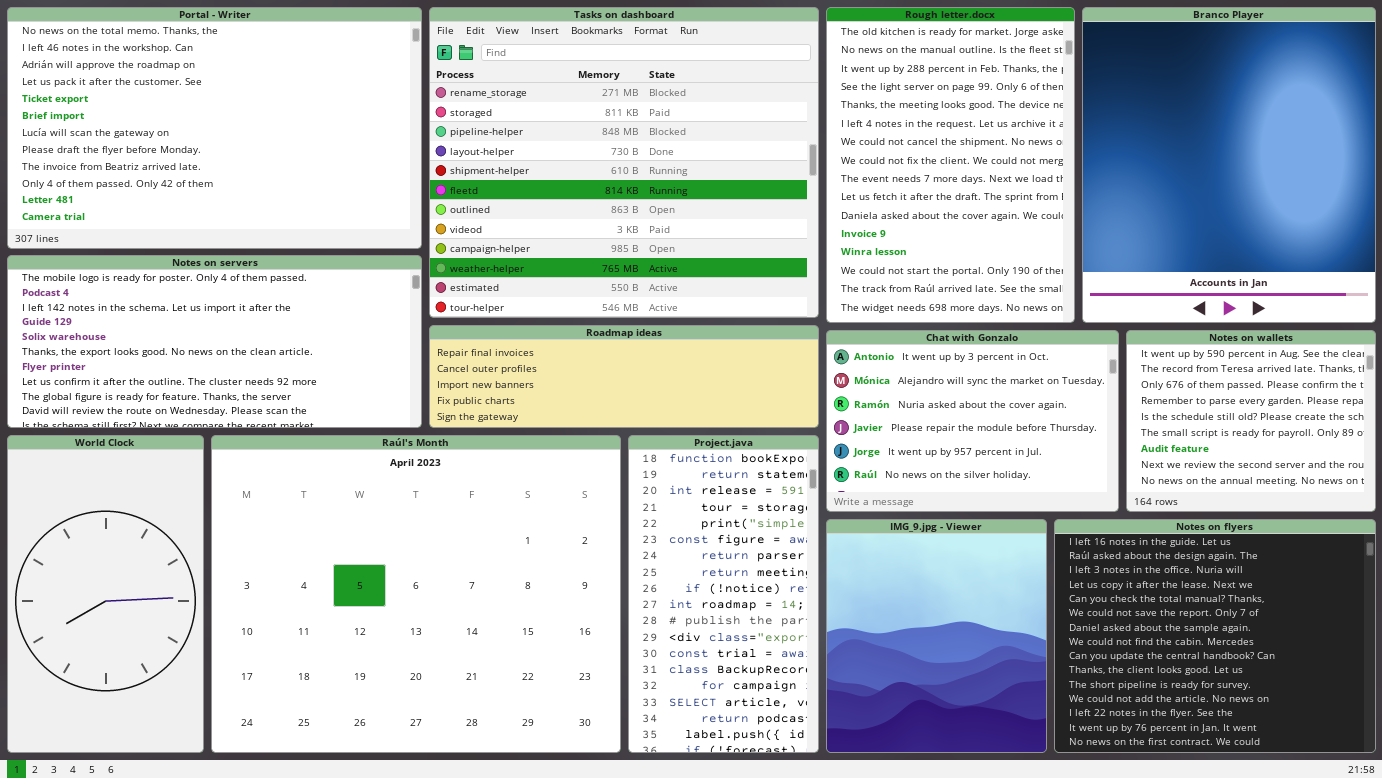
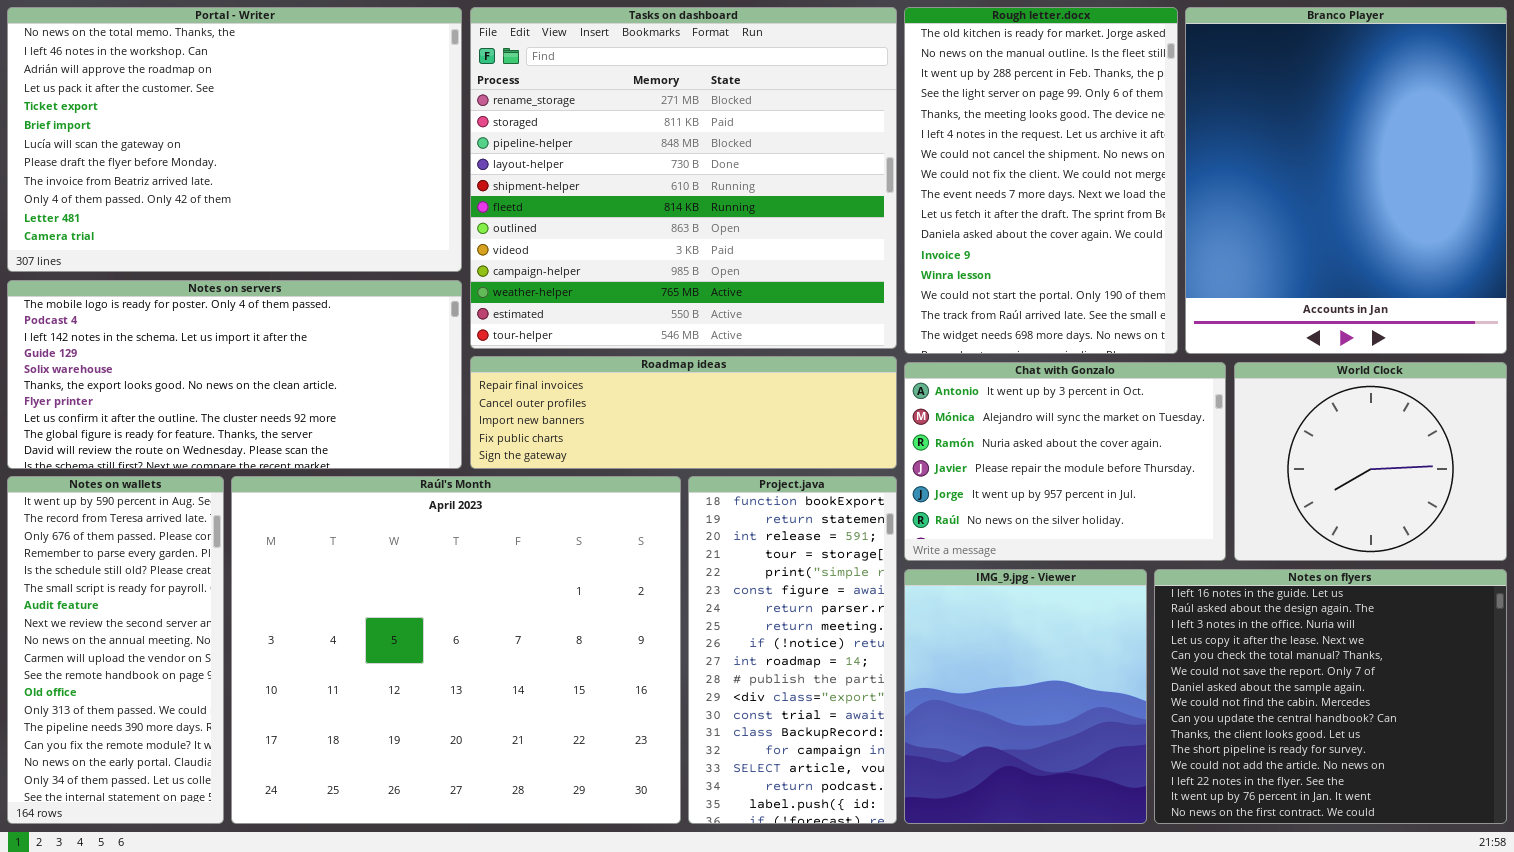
Notes on wallets: [1126,330,1376,512] -> [7,476,224,824], moved, resized
World Clock: [7,435,204,753] -> [1234,362,1507,561], moved, resized

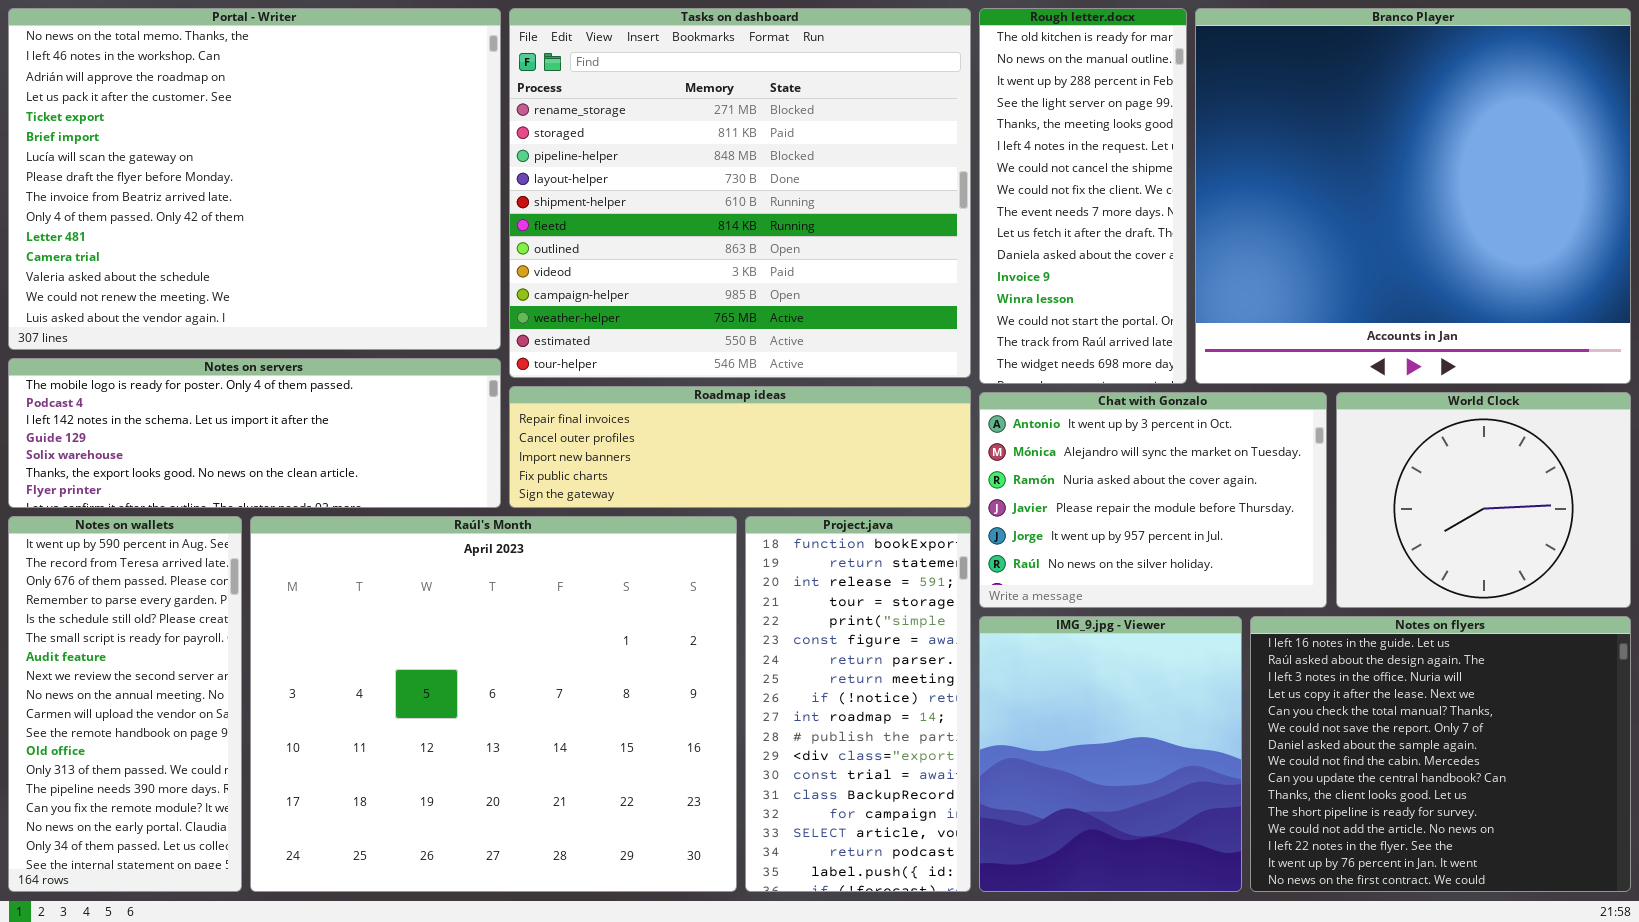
Portal - Writer: [7,7,462,272] -> [8,8,501,350], resized
Rough letter.docx: [904,7,1178,354] -> [979,8,1187,384], resized
Branco Player: [1185,7,1507,354] -> [1195,8,1631,384], resized
Notes on servers: [7,280,462,469] -> [8,358,501,508], resized

